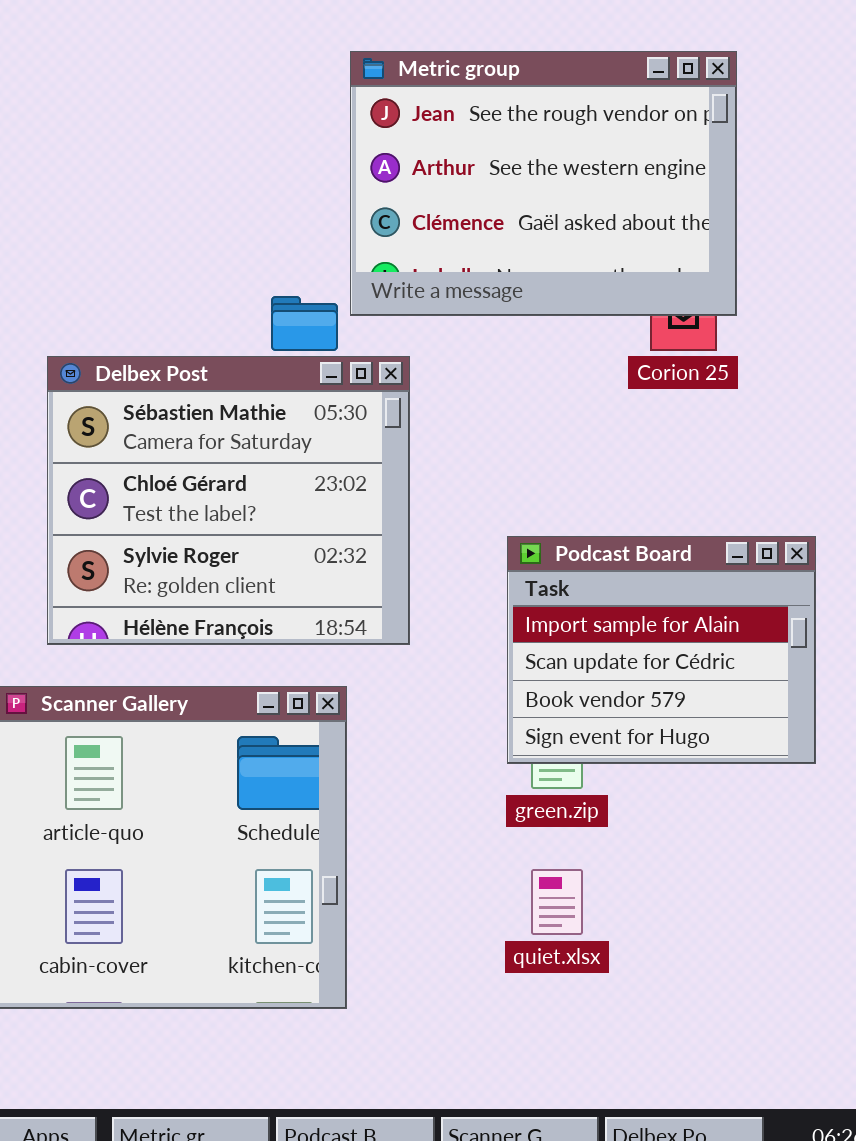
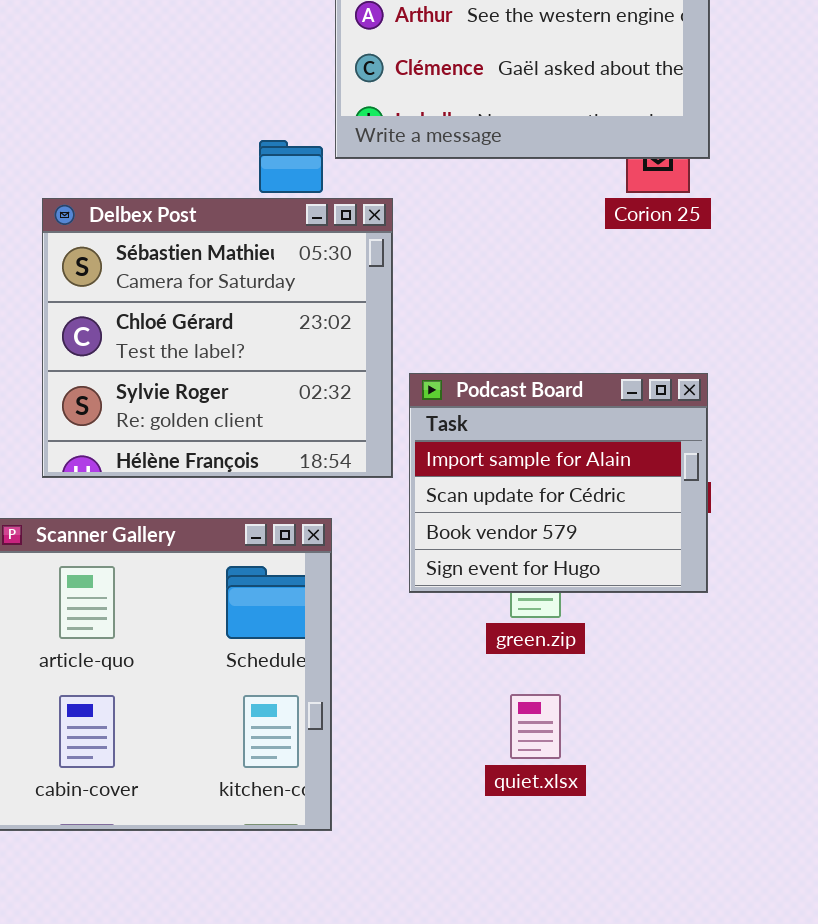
Podcast Board: [507,536,816,764] -> [409,373,708,593], moved

